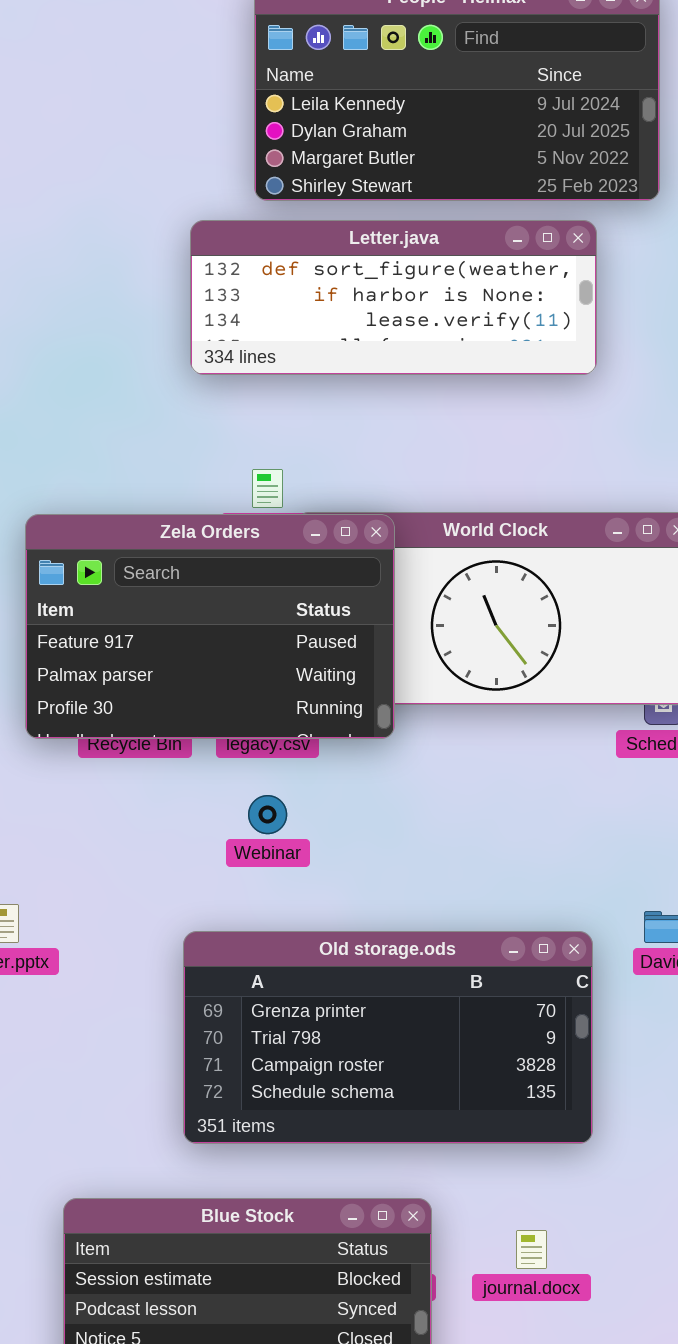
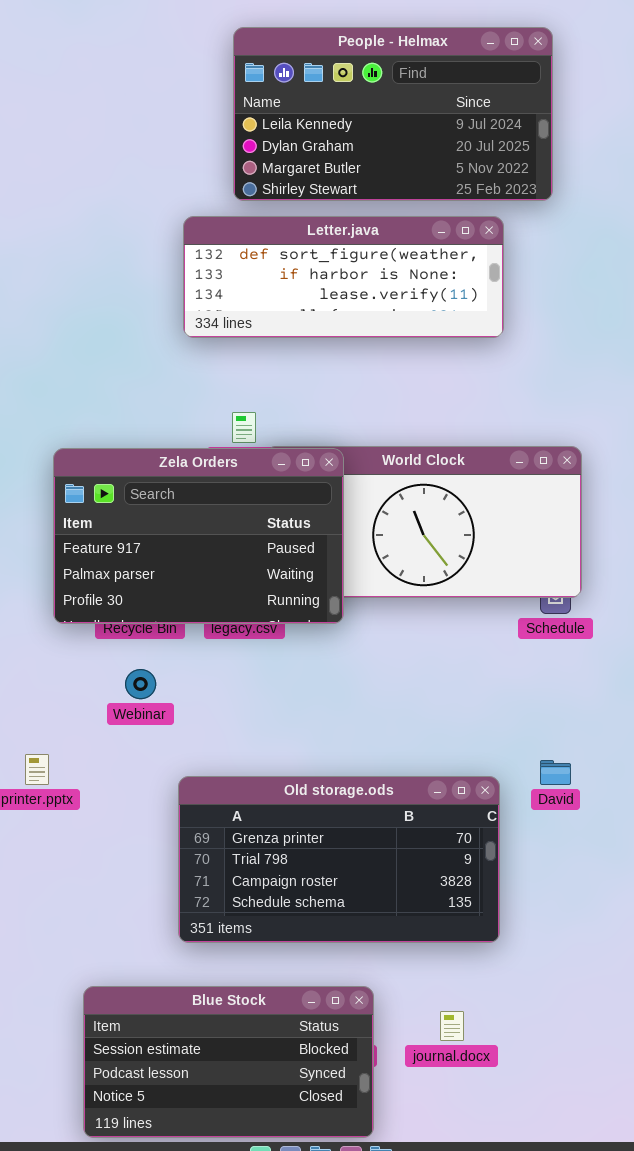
Webinar: [248,795,287,834] -> [125,669,156,699], moved

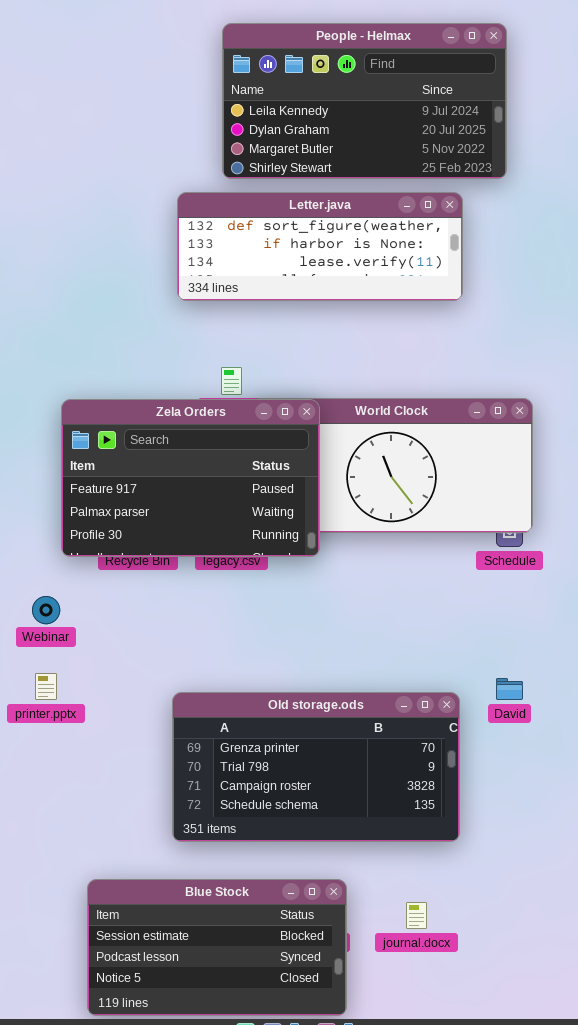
Webinar: [125,669,156,699] -> [32,596,60,624], moved

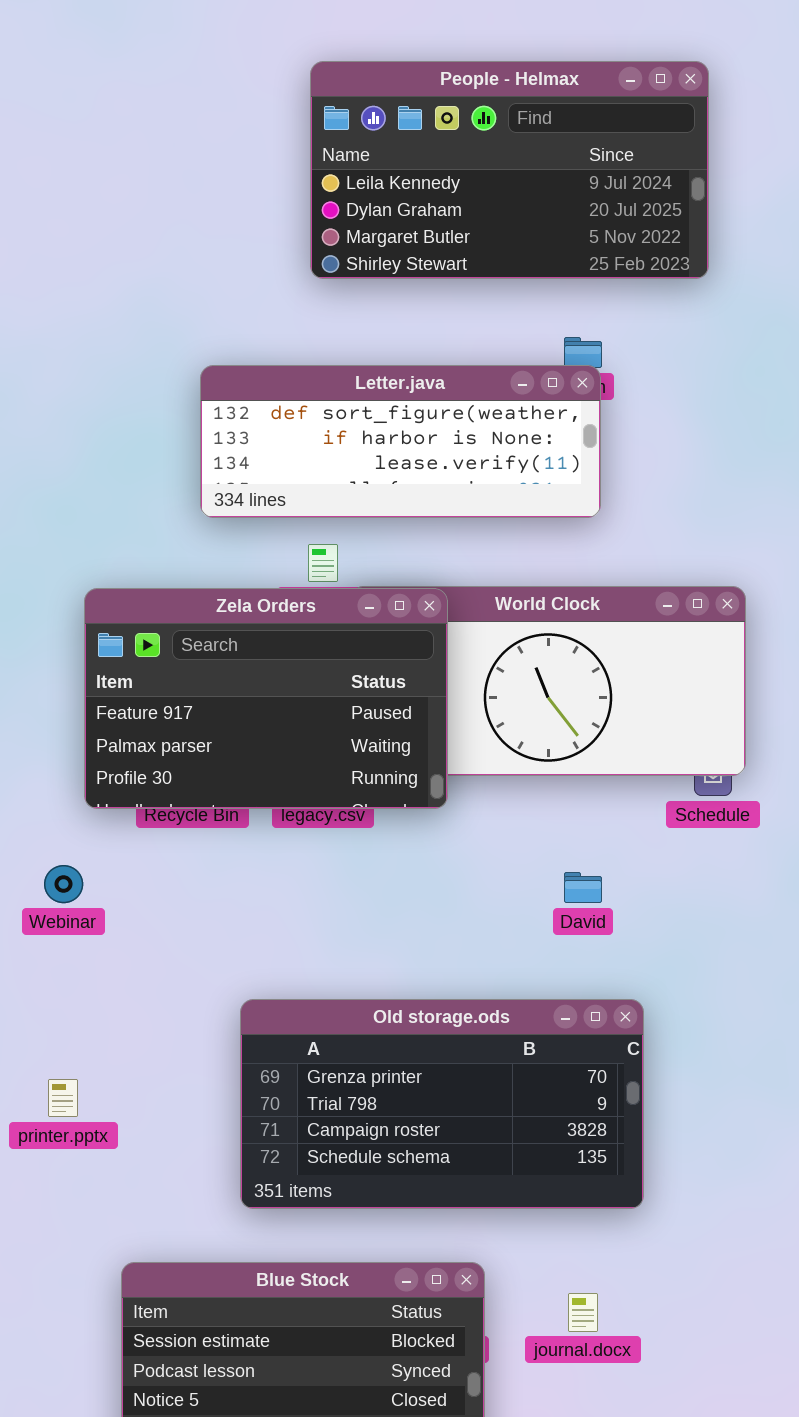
Letter.java: [177,192,463,301] -> [200,365,601,518], moved
printer.pptx: [35,673,57,700] -> [48,1079,78,1117], moved
David: [496,678,523,700] -> [564,872,602,903], moved

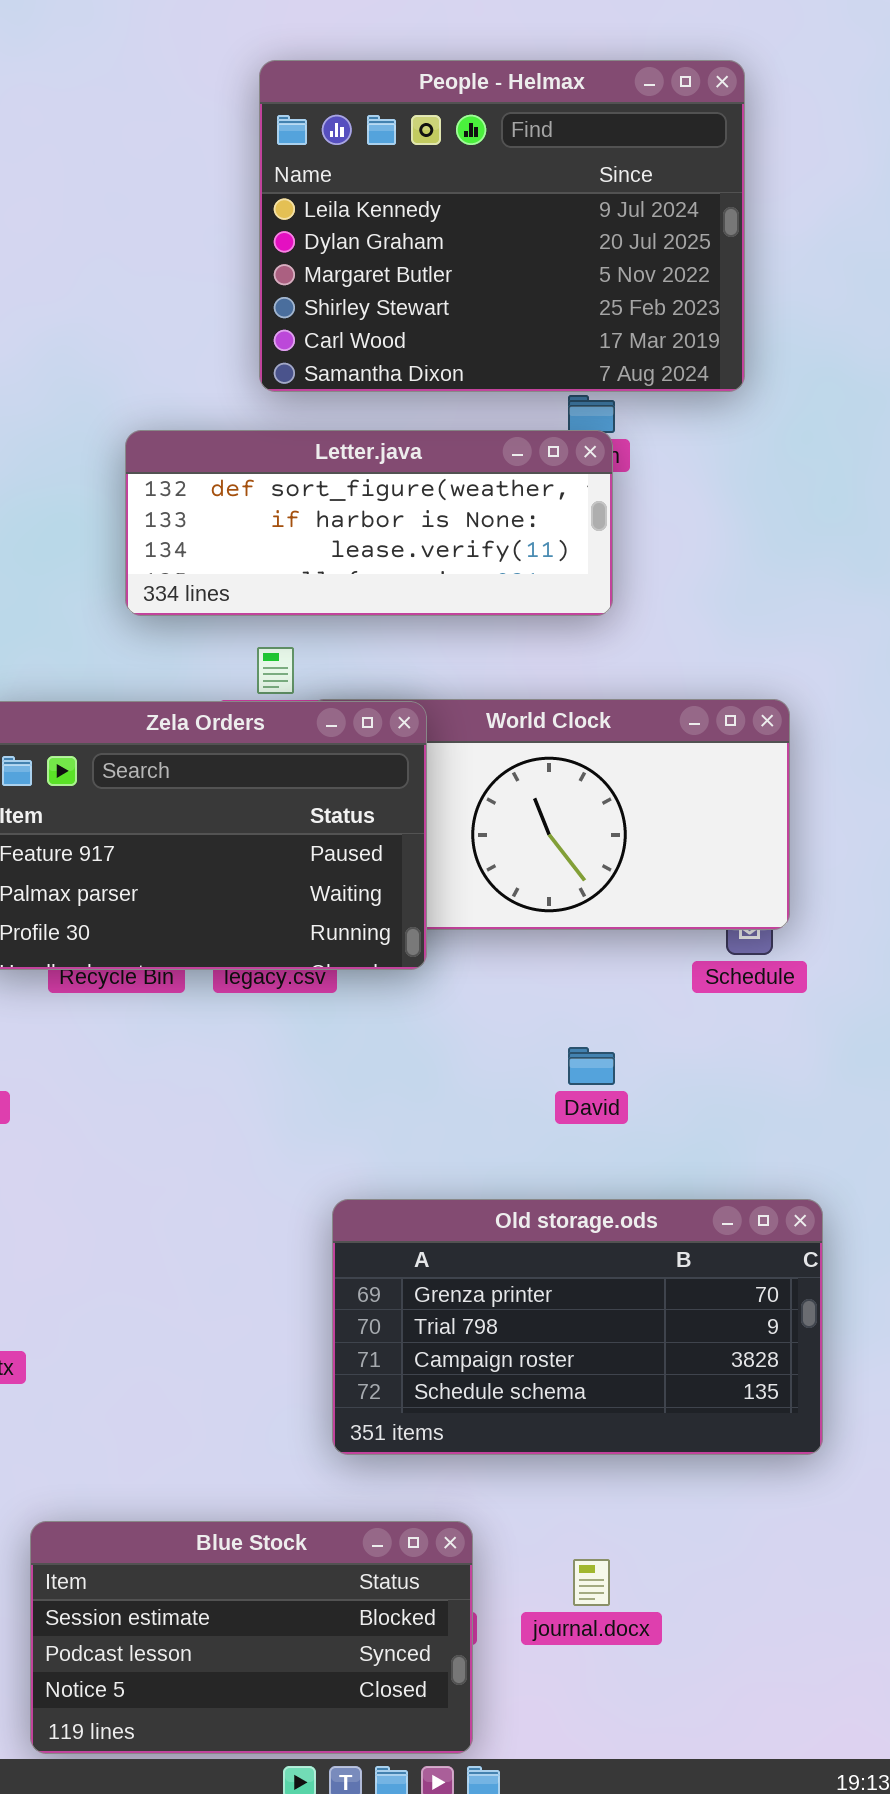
People - Helmax: [310,61,709,279] -> [259,60,745,392], resized
Old storage.ods: [240,999,644,1209] -> [332,1199,823,1455], moved

